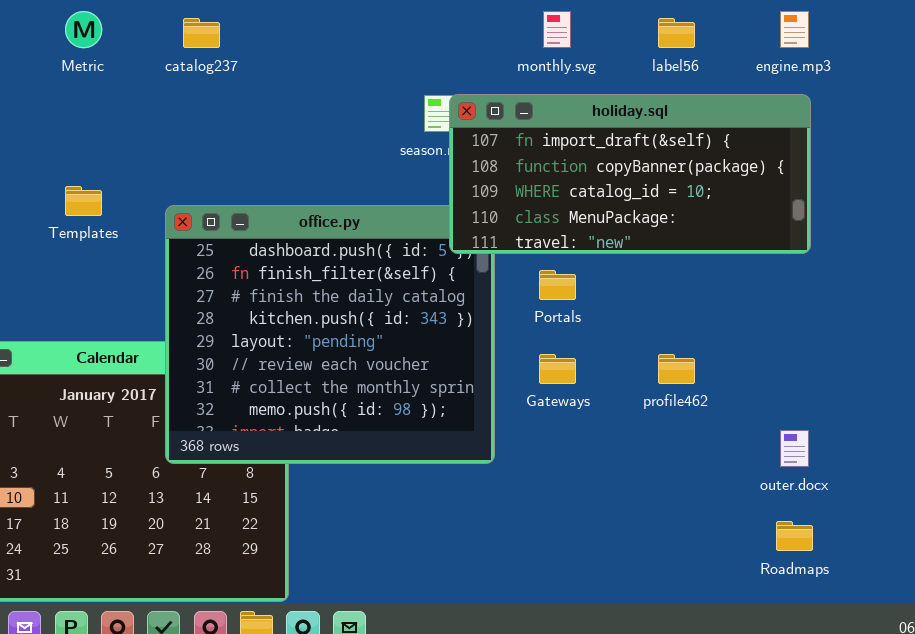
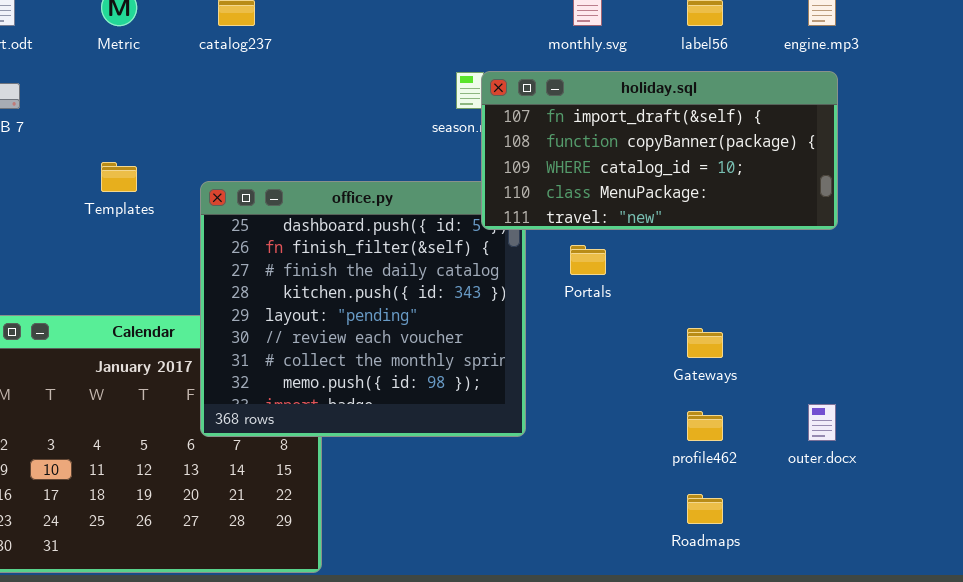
Gateways: [539,354,576,384] -> [687,328,723,358], moved
profile462: [658,354,695,384] -> [687,411,723,441], moved
Roadmaps: [776,521,813,551] -> [687,494,723,524], moved

